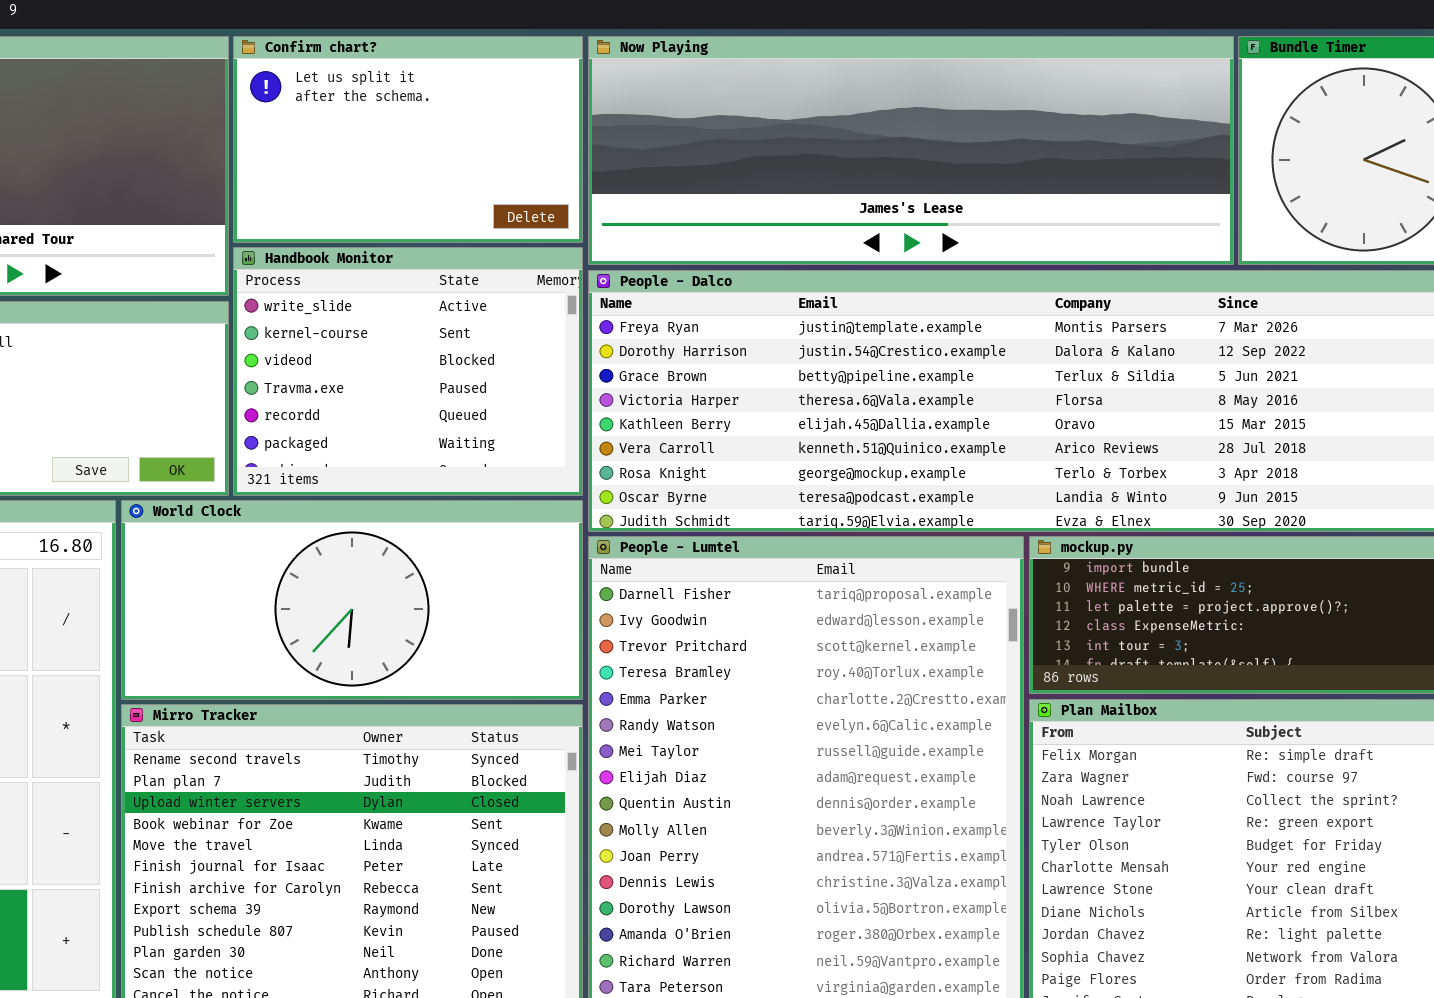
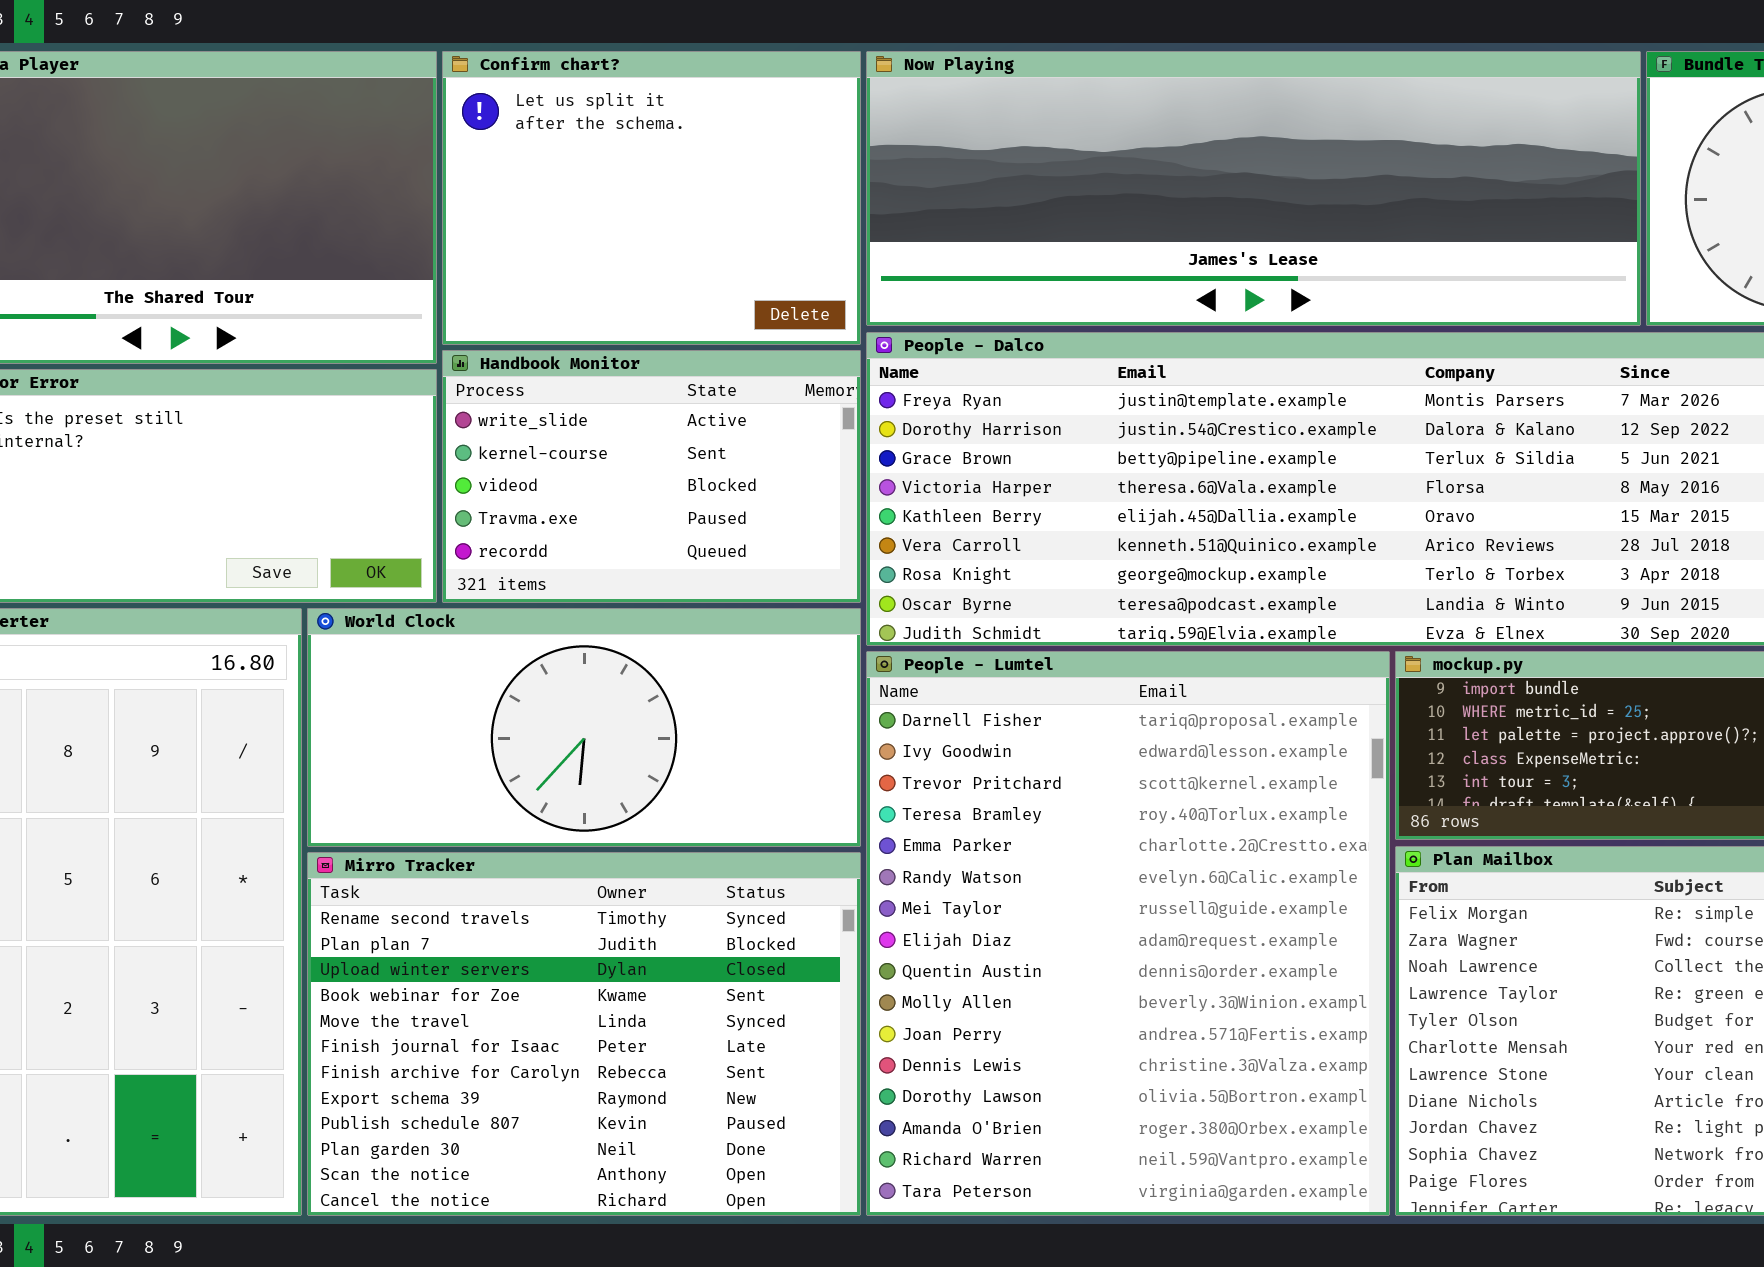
Confirm chart?: [233,36,583,243] -> [442,51,861,345], resized
Handbook Monitor: [233,247,583,496] -> [442,350,861,603], resized

